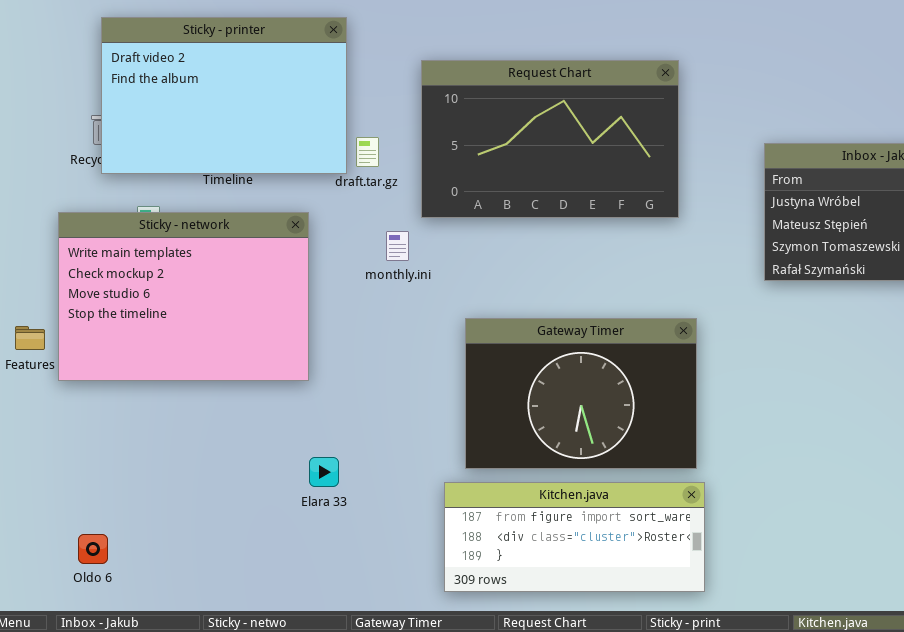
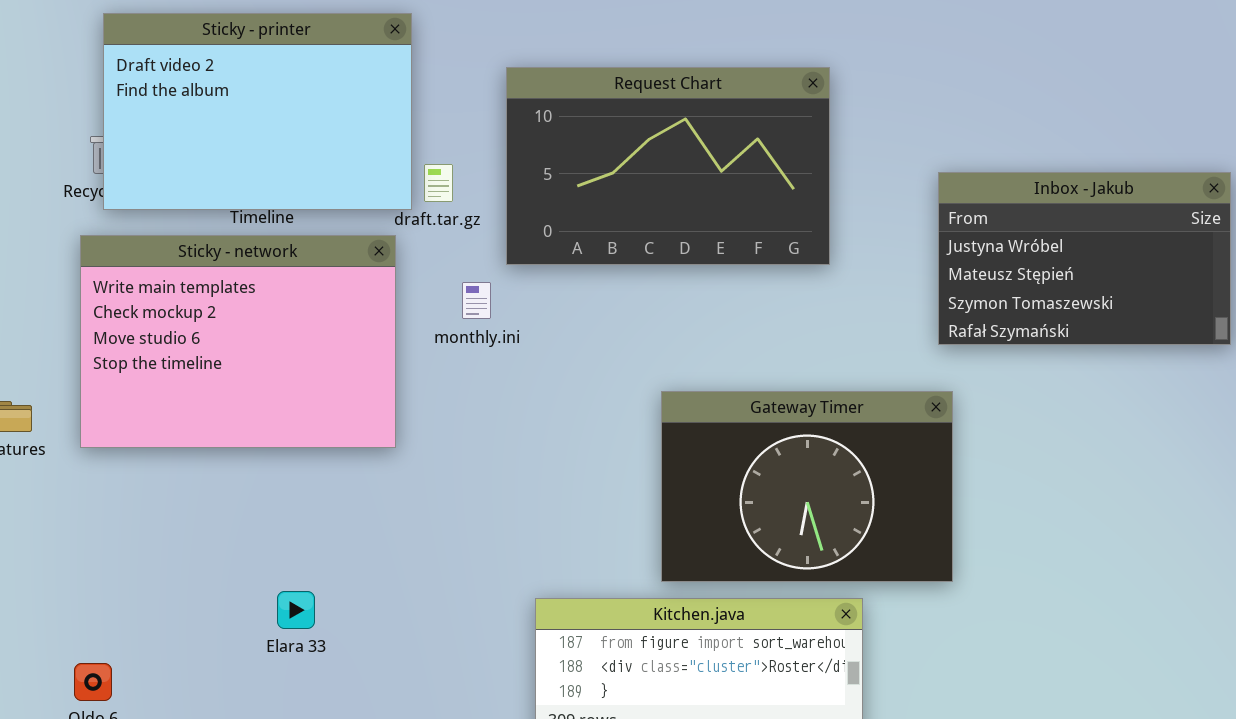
Sticky - network: [58,212,309,381] -> [80,235,396,448], moved
Gateway Timer: [465,318,697,469] -> [661,391,953,582], moved
Elara 33: [309,457,339,487] -> [277,591,315,629], moved

